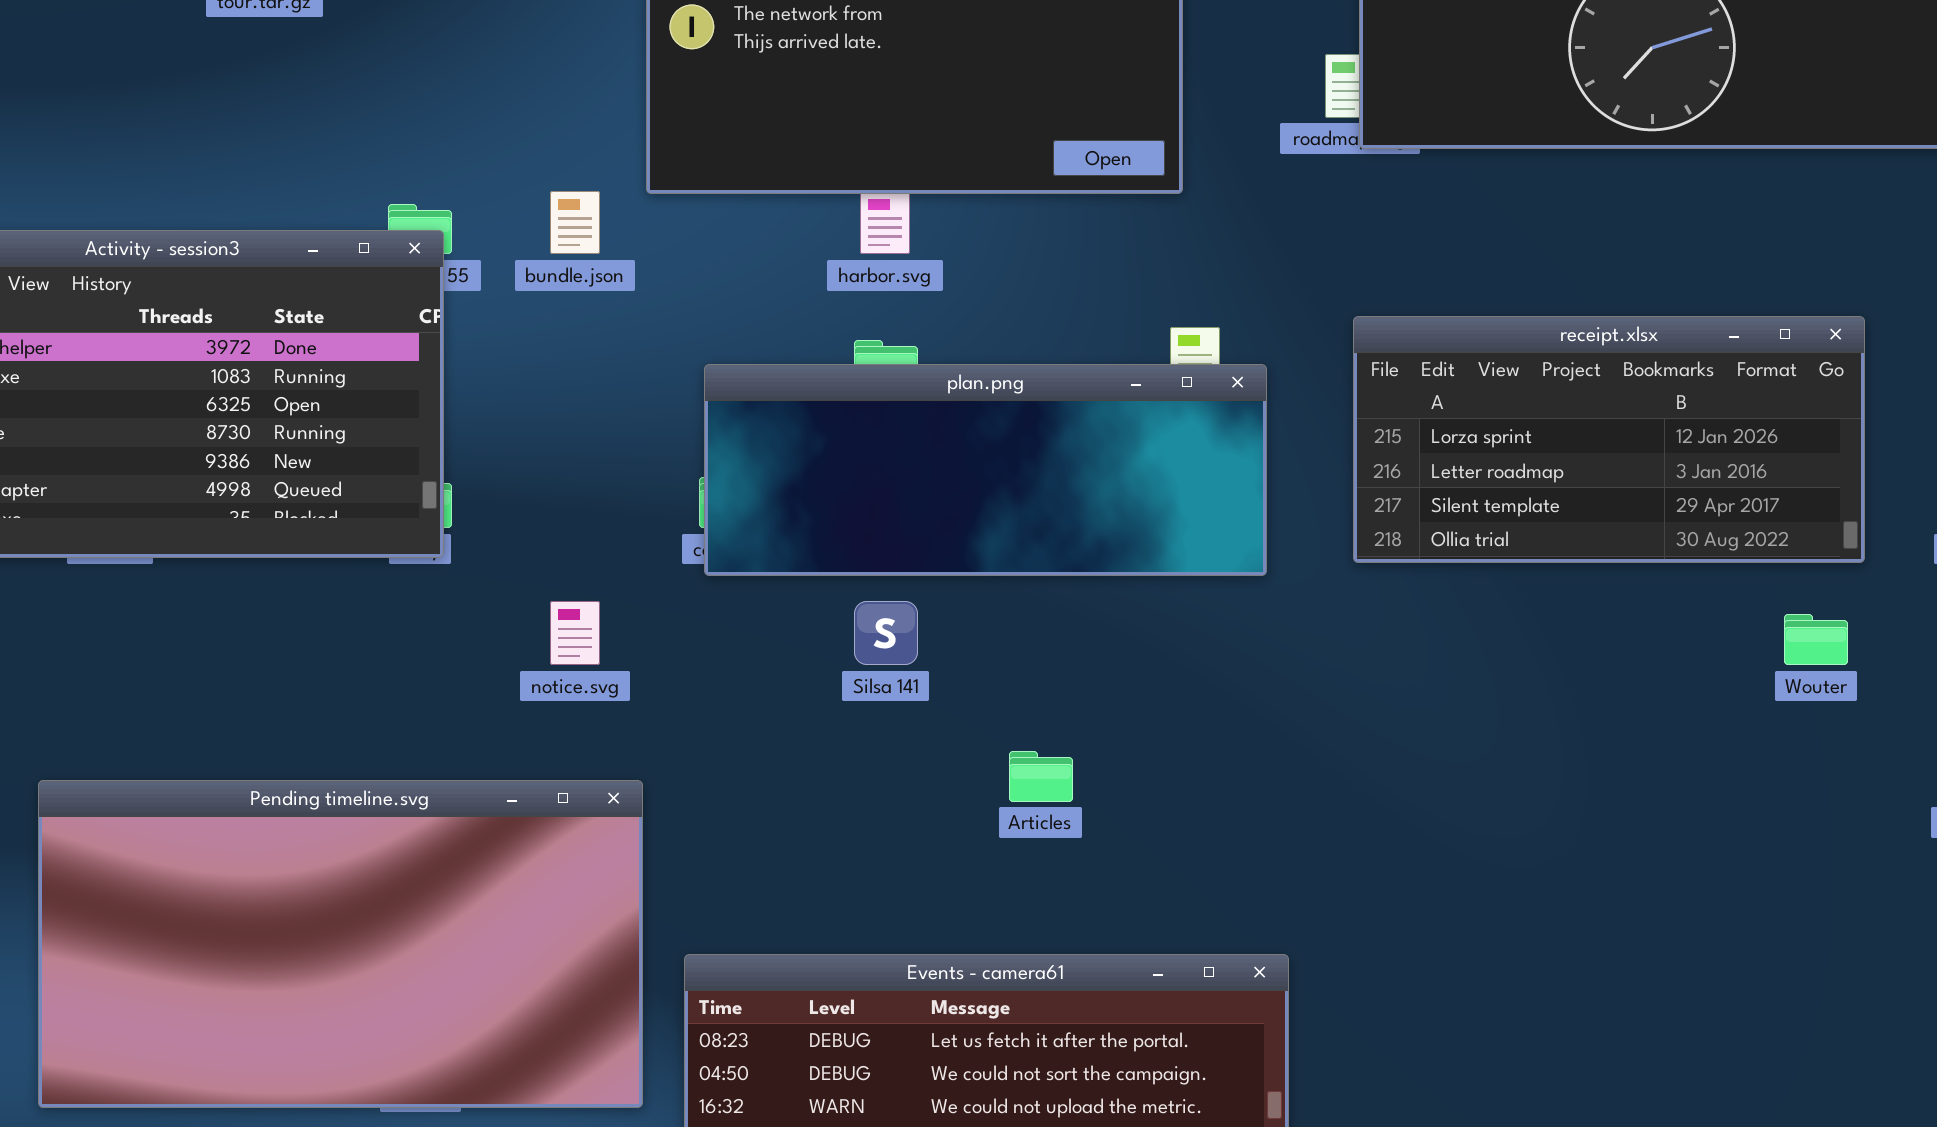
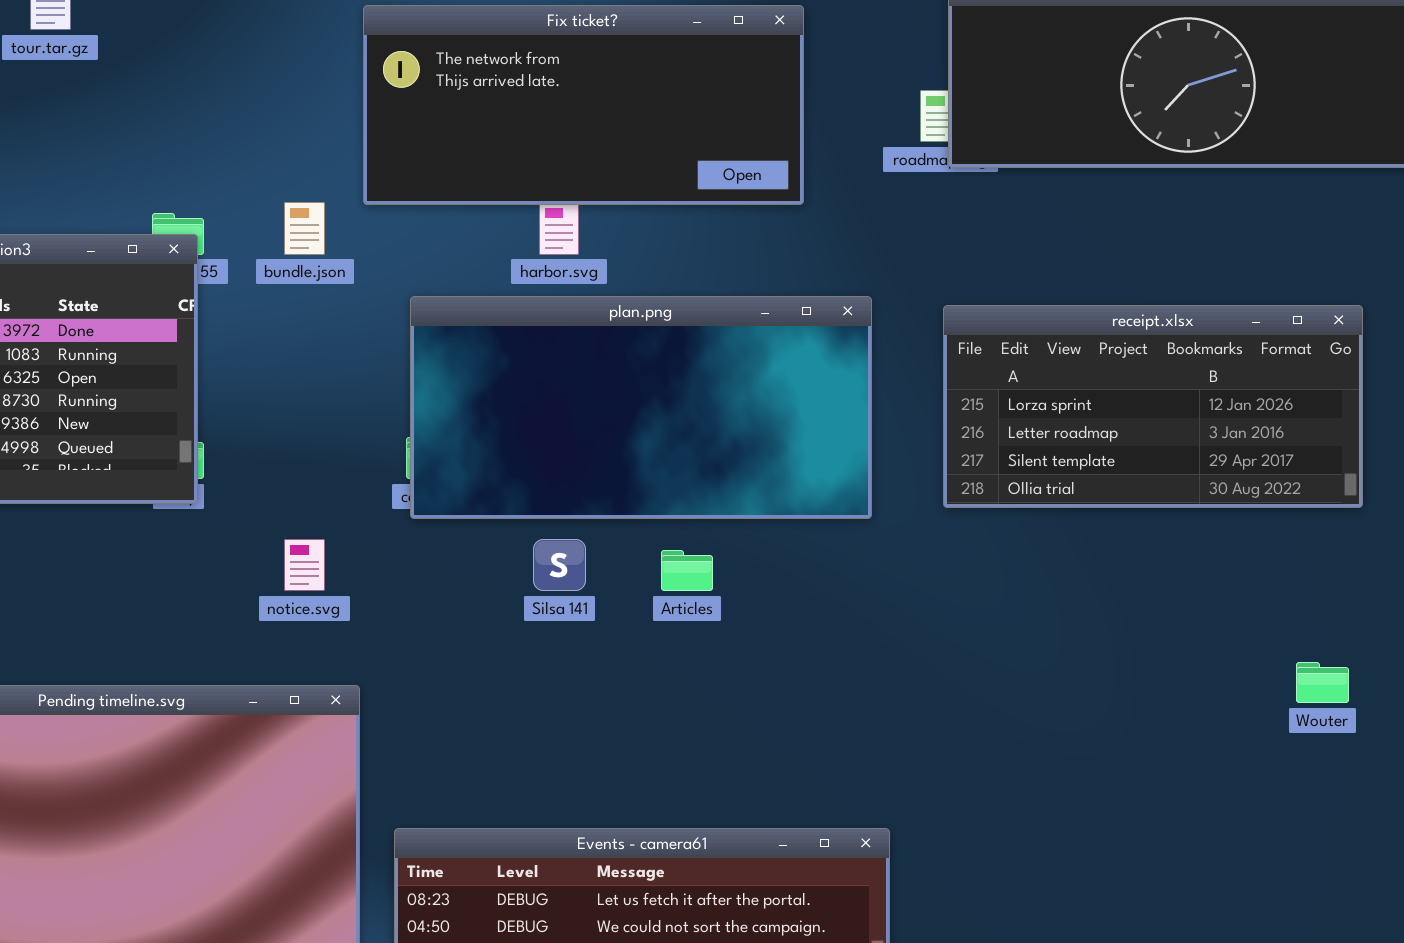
plan.png: [704,364,1267,576] -> [410,296,872,519], resized
Wouter: [1784,614,1848,665] -> [1296,662,1349,703], moved
Articles: [1009,751,1073,802] -> [661,550,713,591], moved

